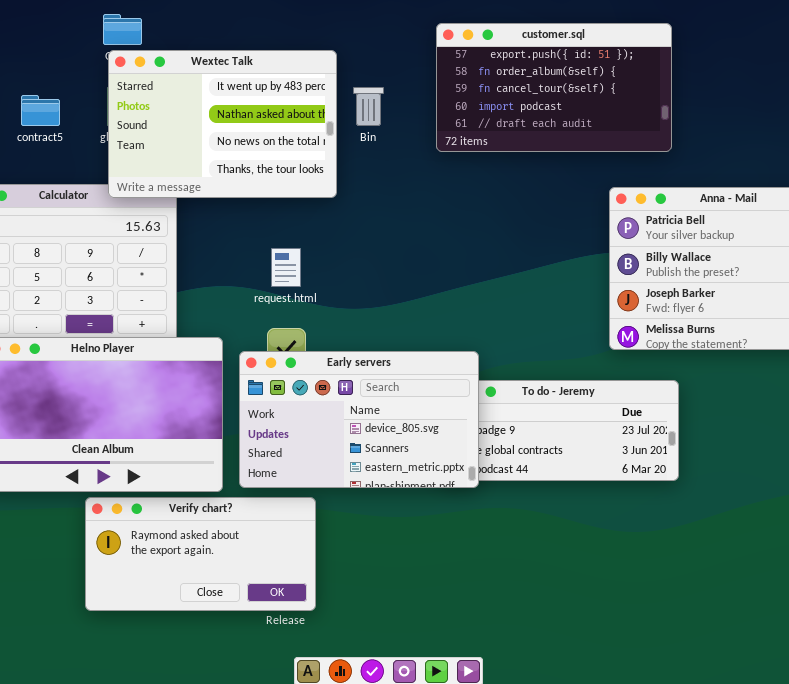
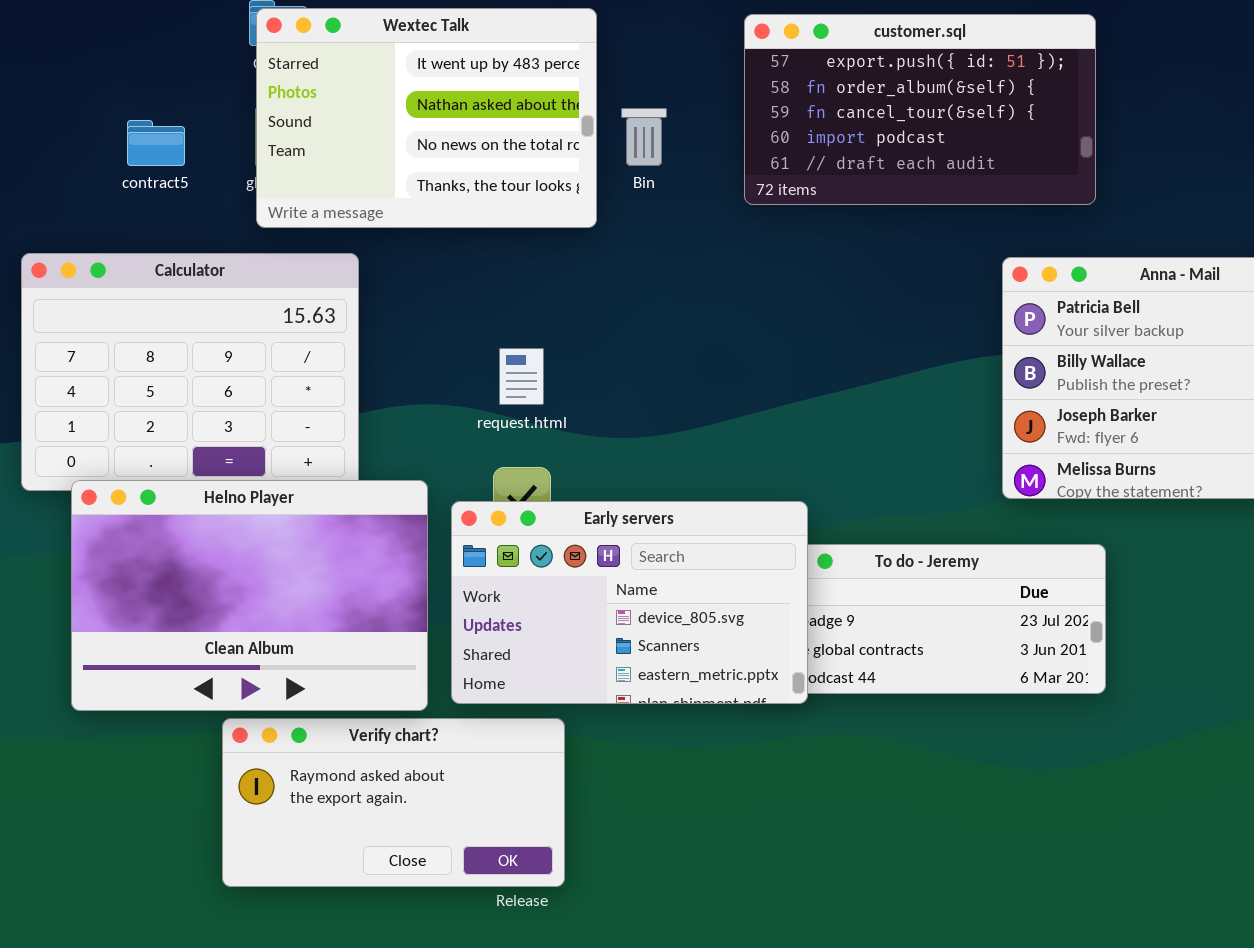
Wextec Talk: [108,50,337,198] -> [256,8,597,228], moved

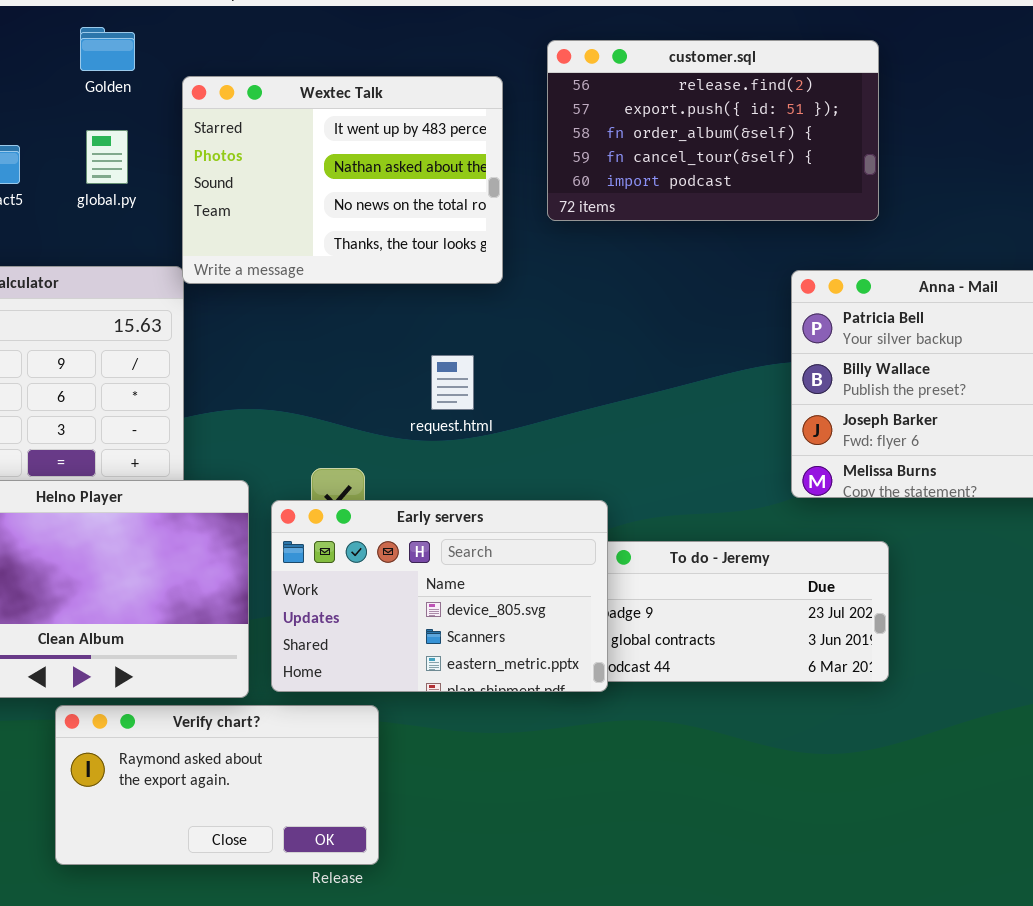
Wextec Talk: [256,8,597,228] -> [182,76,503,284], moved
customer.sql: [744,14,1096,205] -> [547,40,879,221], scrolled up 1 row
request.html: [499,348,544,405] -> [431,355,474,410], moved

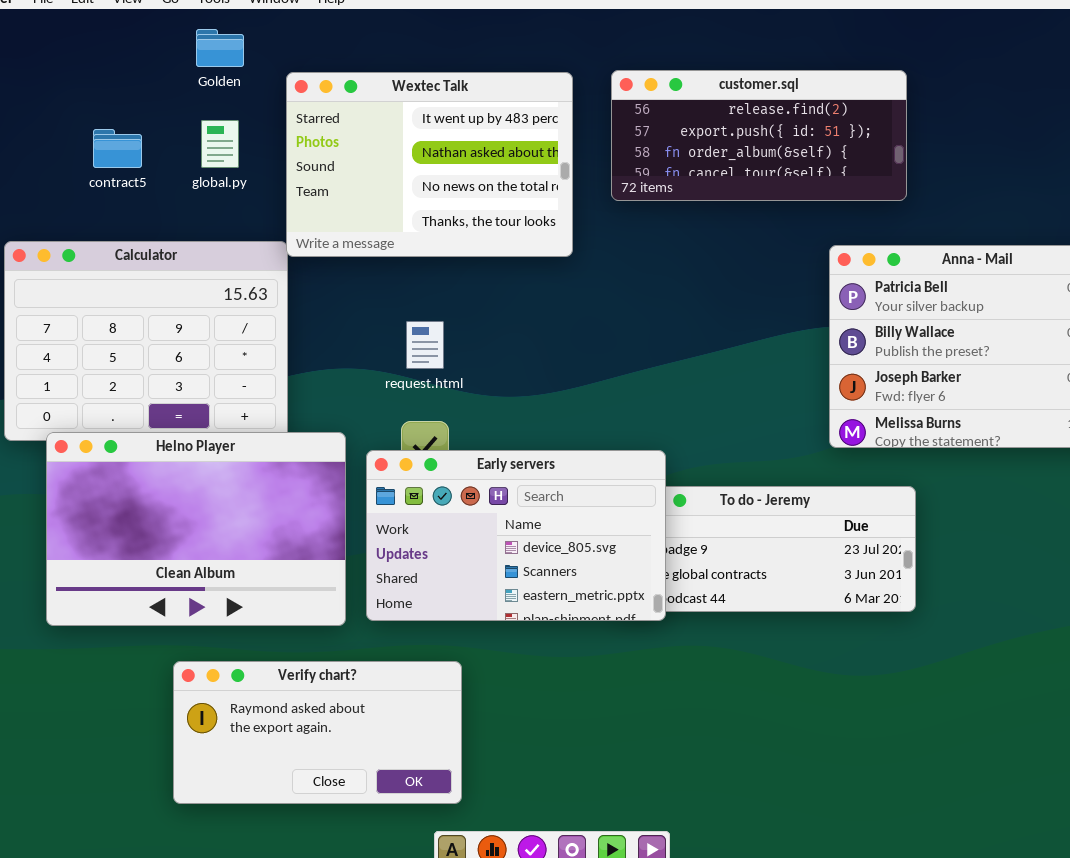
customer.sql: [547,40,879,221] -> [611,70,907,201], resized
request.html: [431,355,474,410] -> [406,321,444,369], moved
Verify chart?: [55,705,379,865] -> [173,661,462,804], moved

